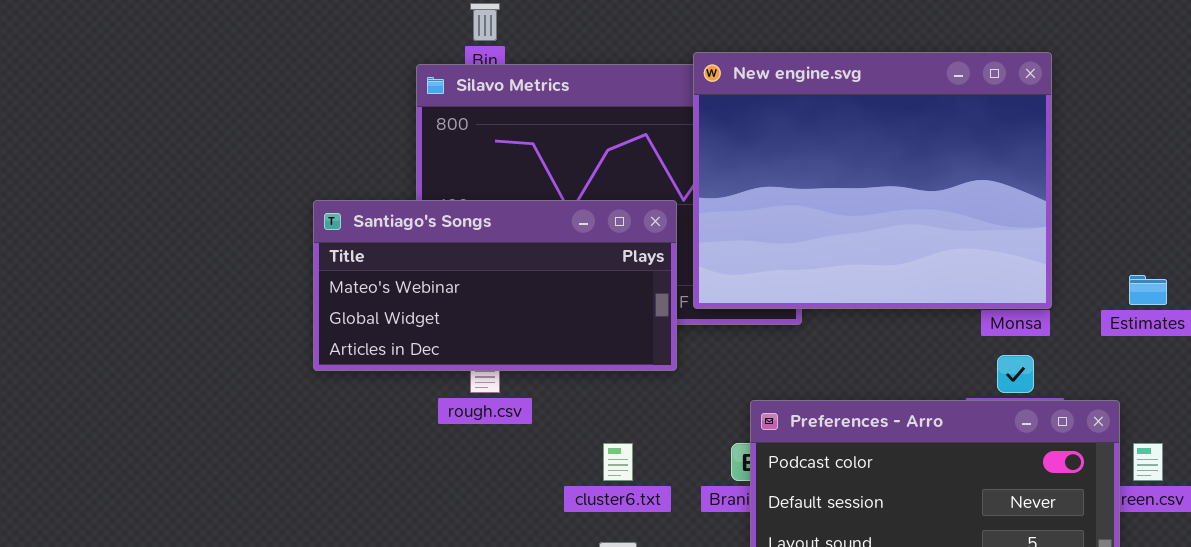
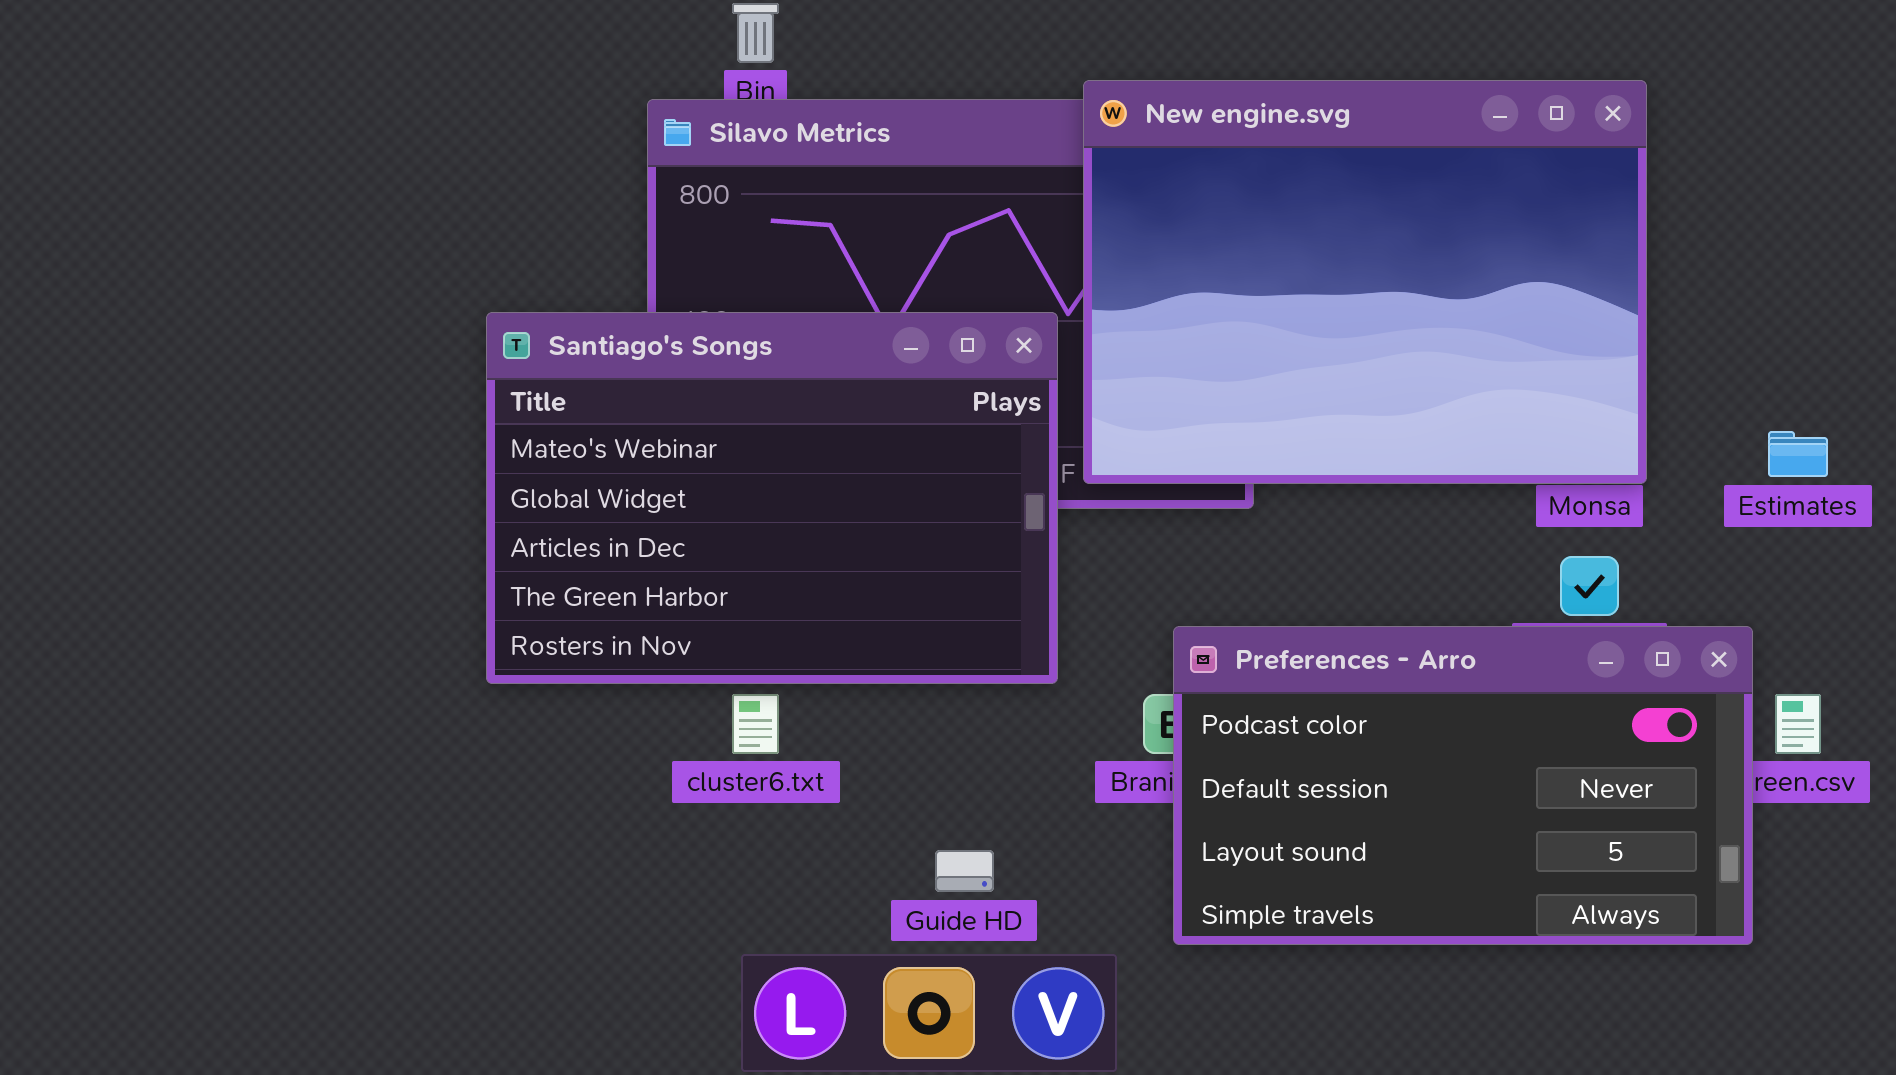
Santiago's Songs: [313,200,677,371] -> [486,312,1058,684], resized
cluster6.txt: [603,443,633,481] -> [732,694,779,754], moved

